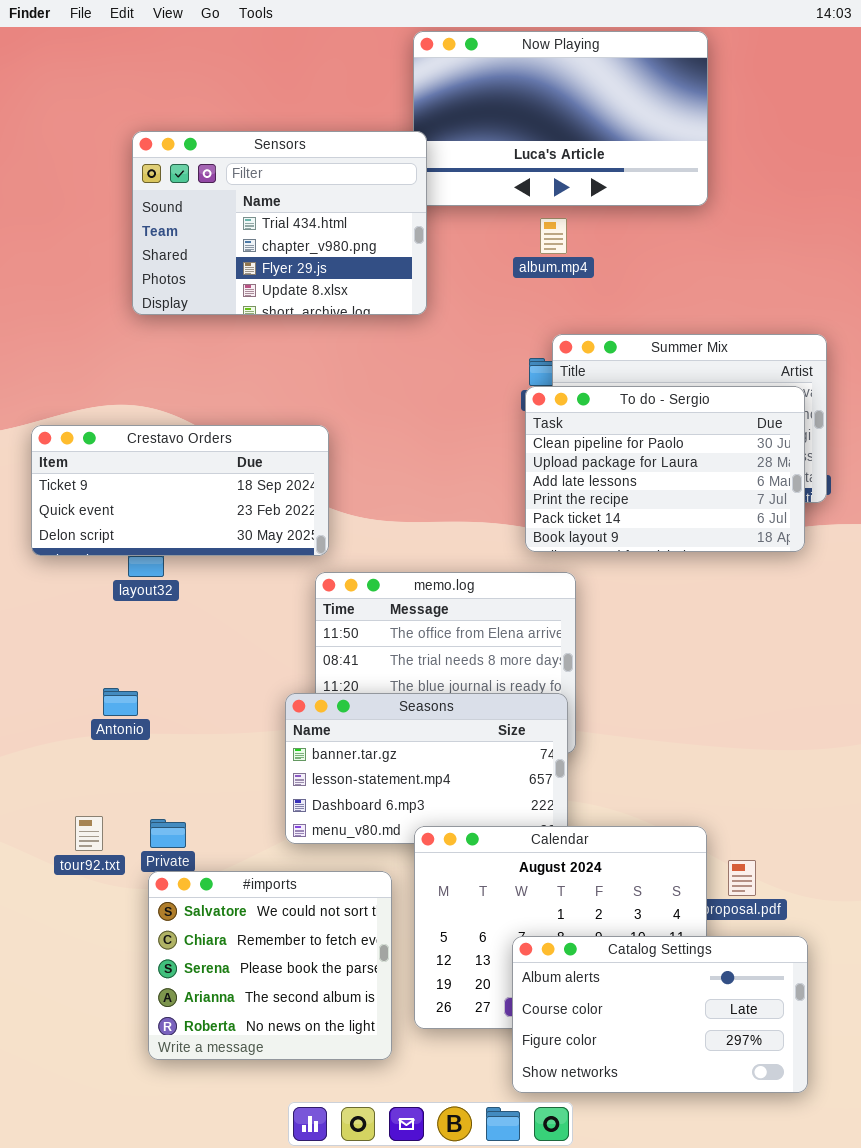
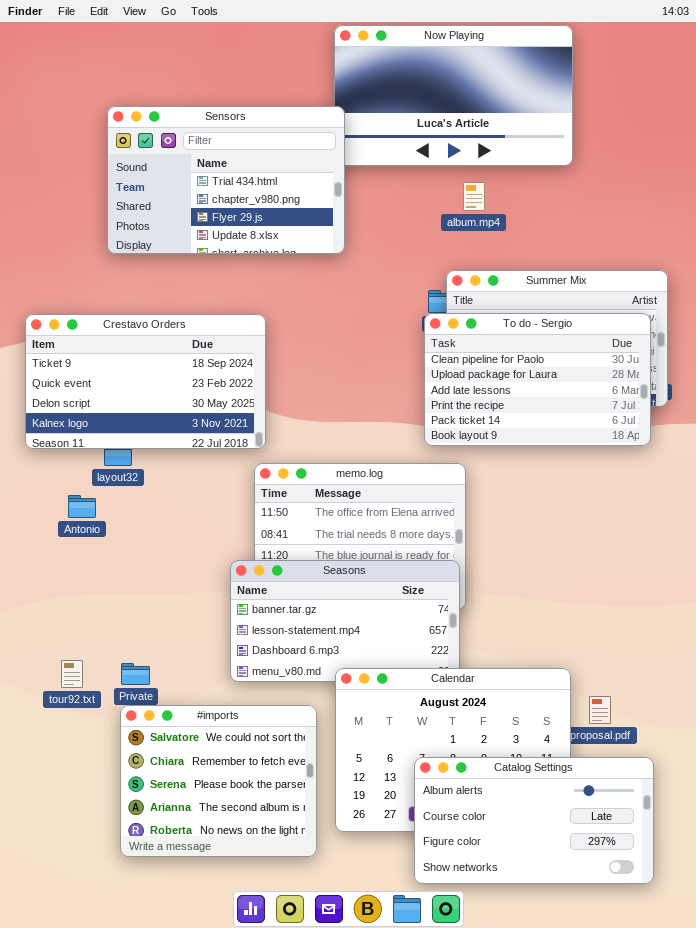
album.mp4: [540,218,567,254] -> [463,182,485,211], moved
Crestavo Orders: [31,425,329,556] -> [25,314,266,449], resized
Antonio: [103,688,138,716] -> [68,495,96,518], moved

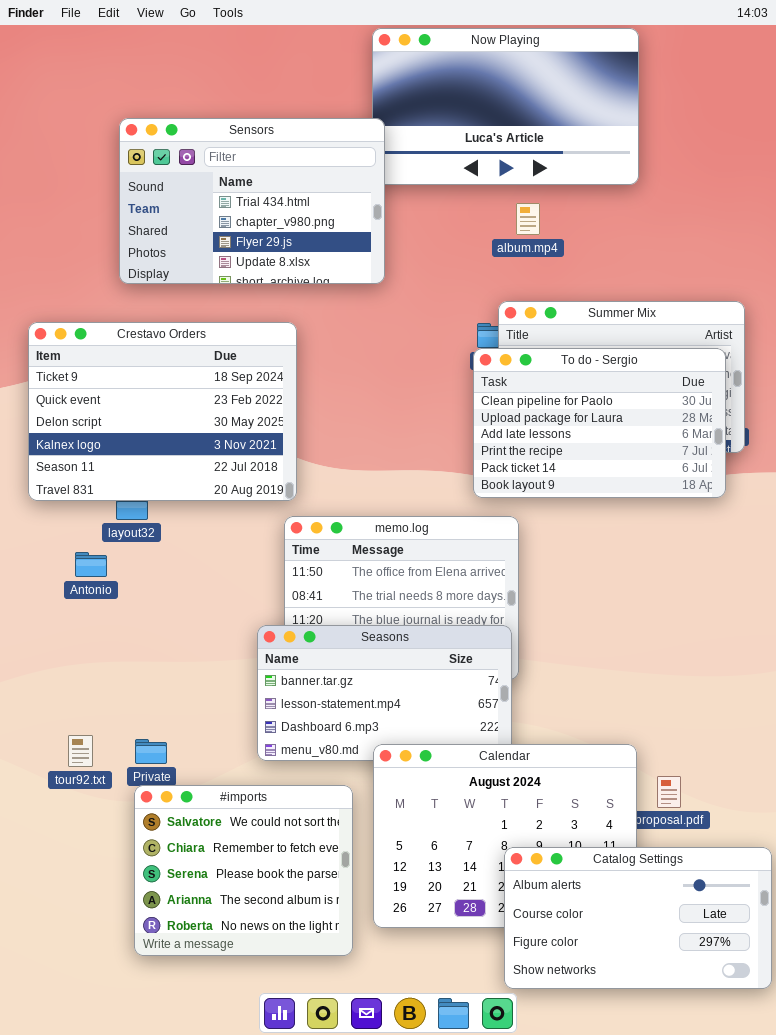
Crestavo Orders: [25,314,266,449] -> [28,322,297,501], resized
Catalog Settings: [414,757,654,884] -> [504,847,772,989], moved

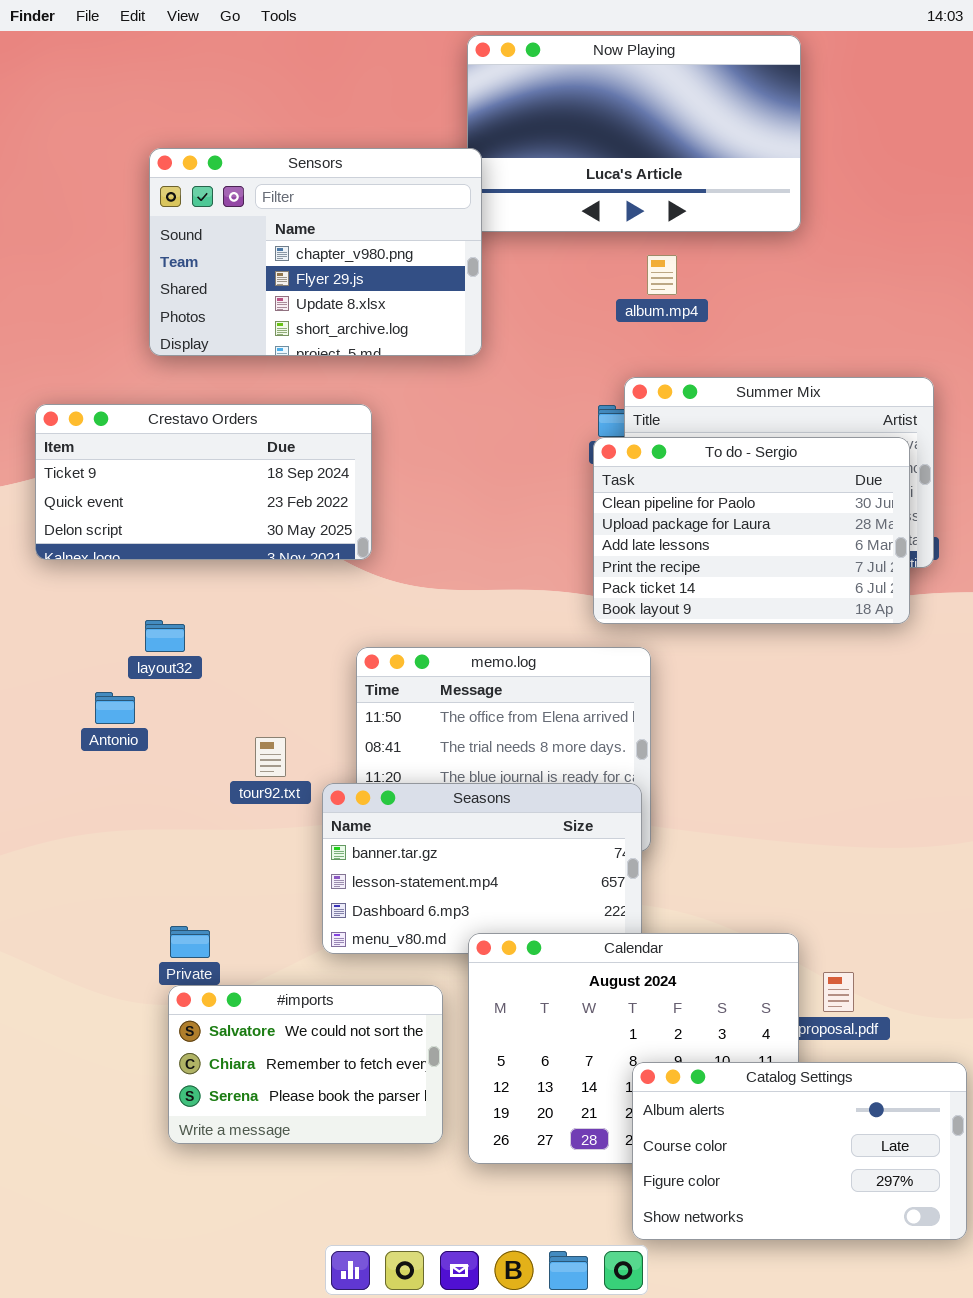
Sensors: [119,118,385,284] -> [149,148,482,356], scrolled down 1 row
Crestavo Orders: [28,322,297,501] -> [35,404,372,560], resized
tour92.txt: [68,735,93,767] -> [255,737,286,777], moved
#imports: [134,785,353,956] -> [168,985,443,1144], resized

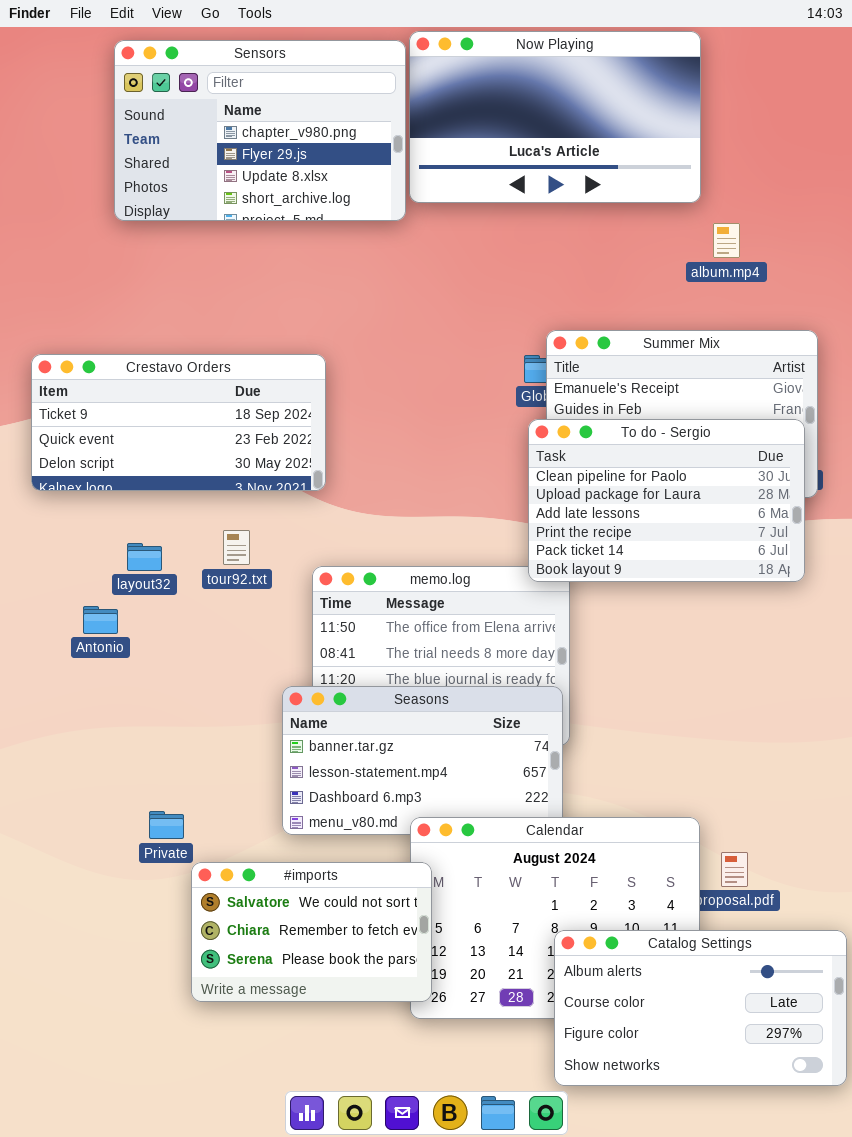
Sensors: [149,148,482,356] -> [114,40,406,221], moved
album.mp4: [647,255,677,295] -> [713,223,740,258], moved
To do - Sergio: [593,437,910,624] -> [528,419,805,582], moved
tour92.txt: [255,737,286,777] -> [223,530,250,565], moved
#imports: [168,985,443,1144] -> [191,862,432,1002], moved

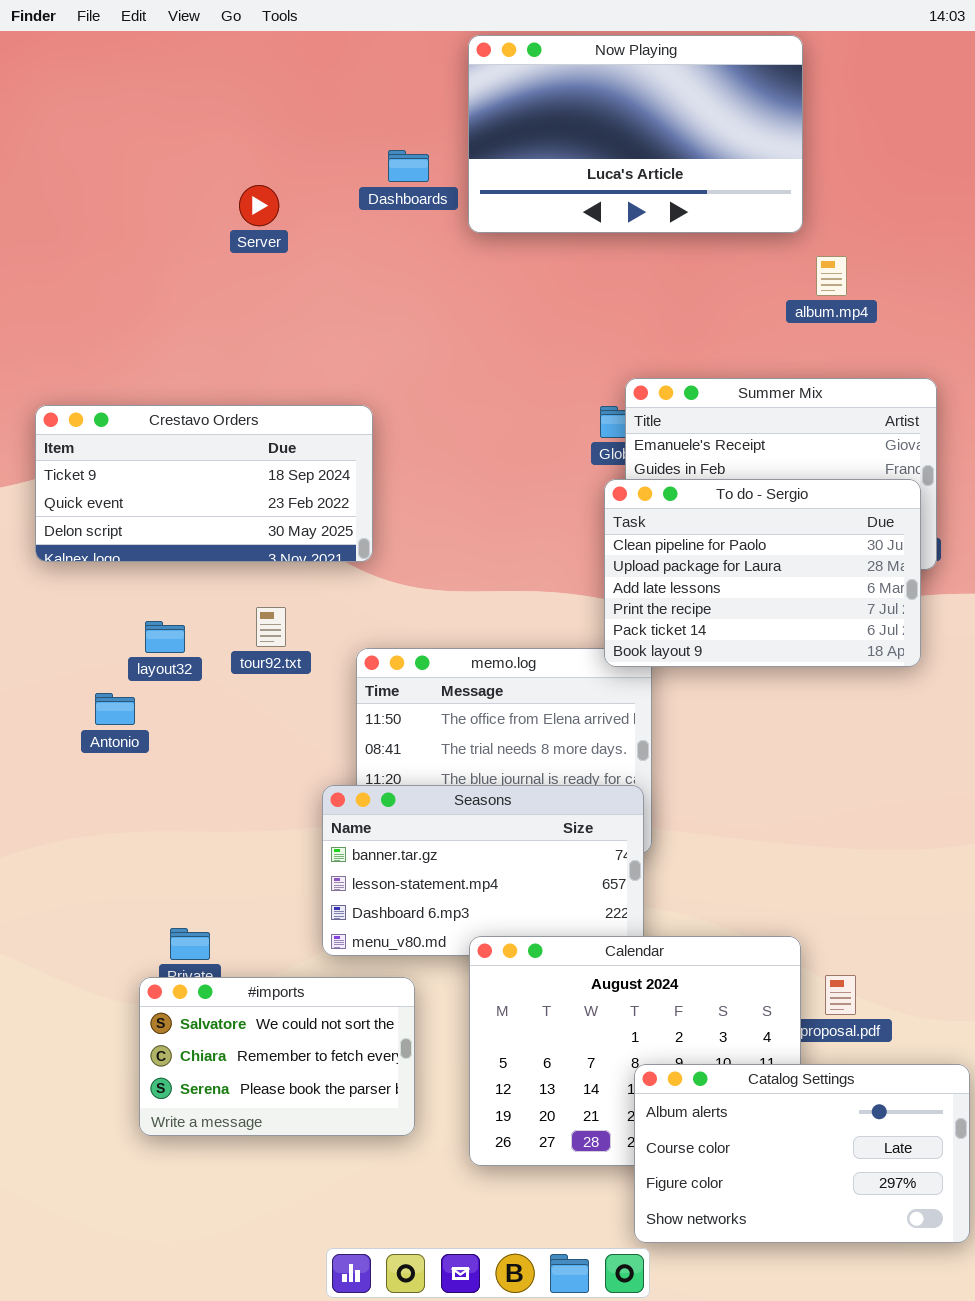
Sensors: [114,40,406,221] -> none, closed
#imports: [191,862,432,1002] -> [139,977,415,1136], moved

